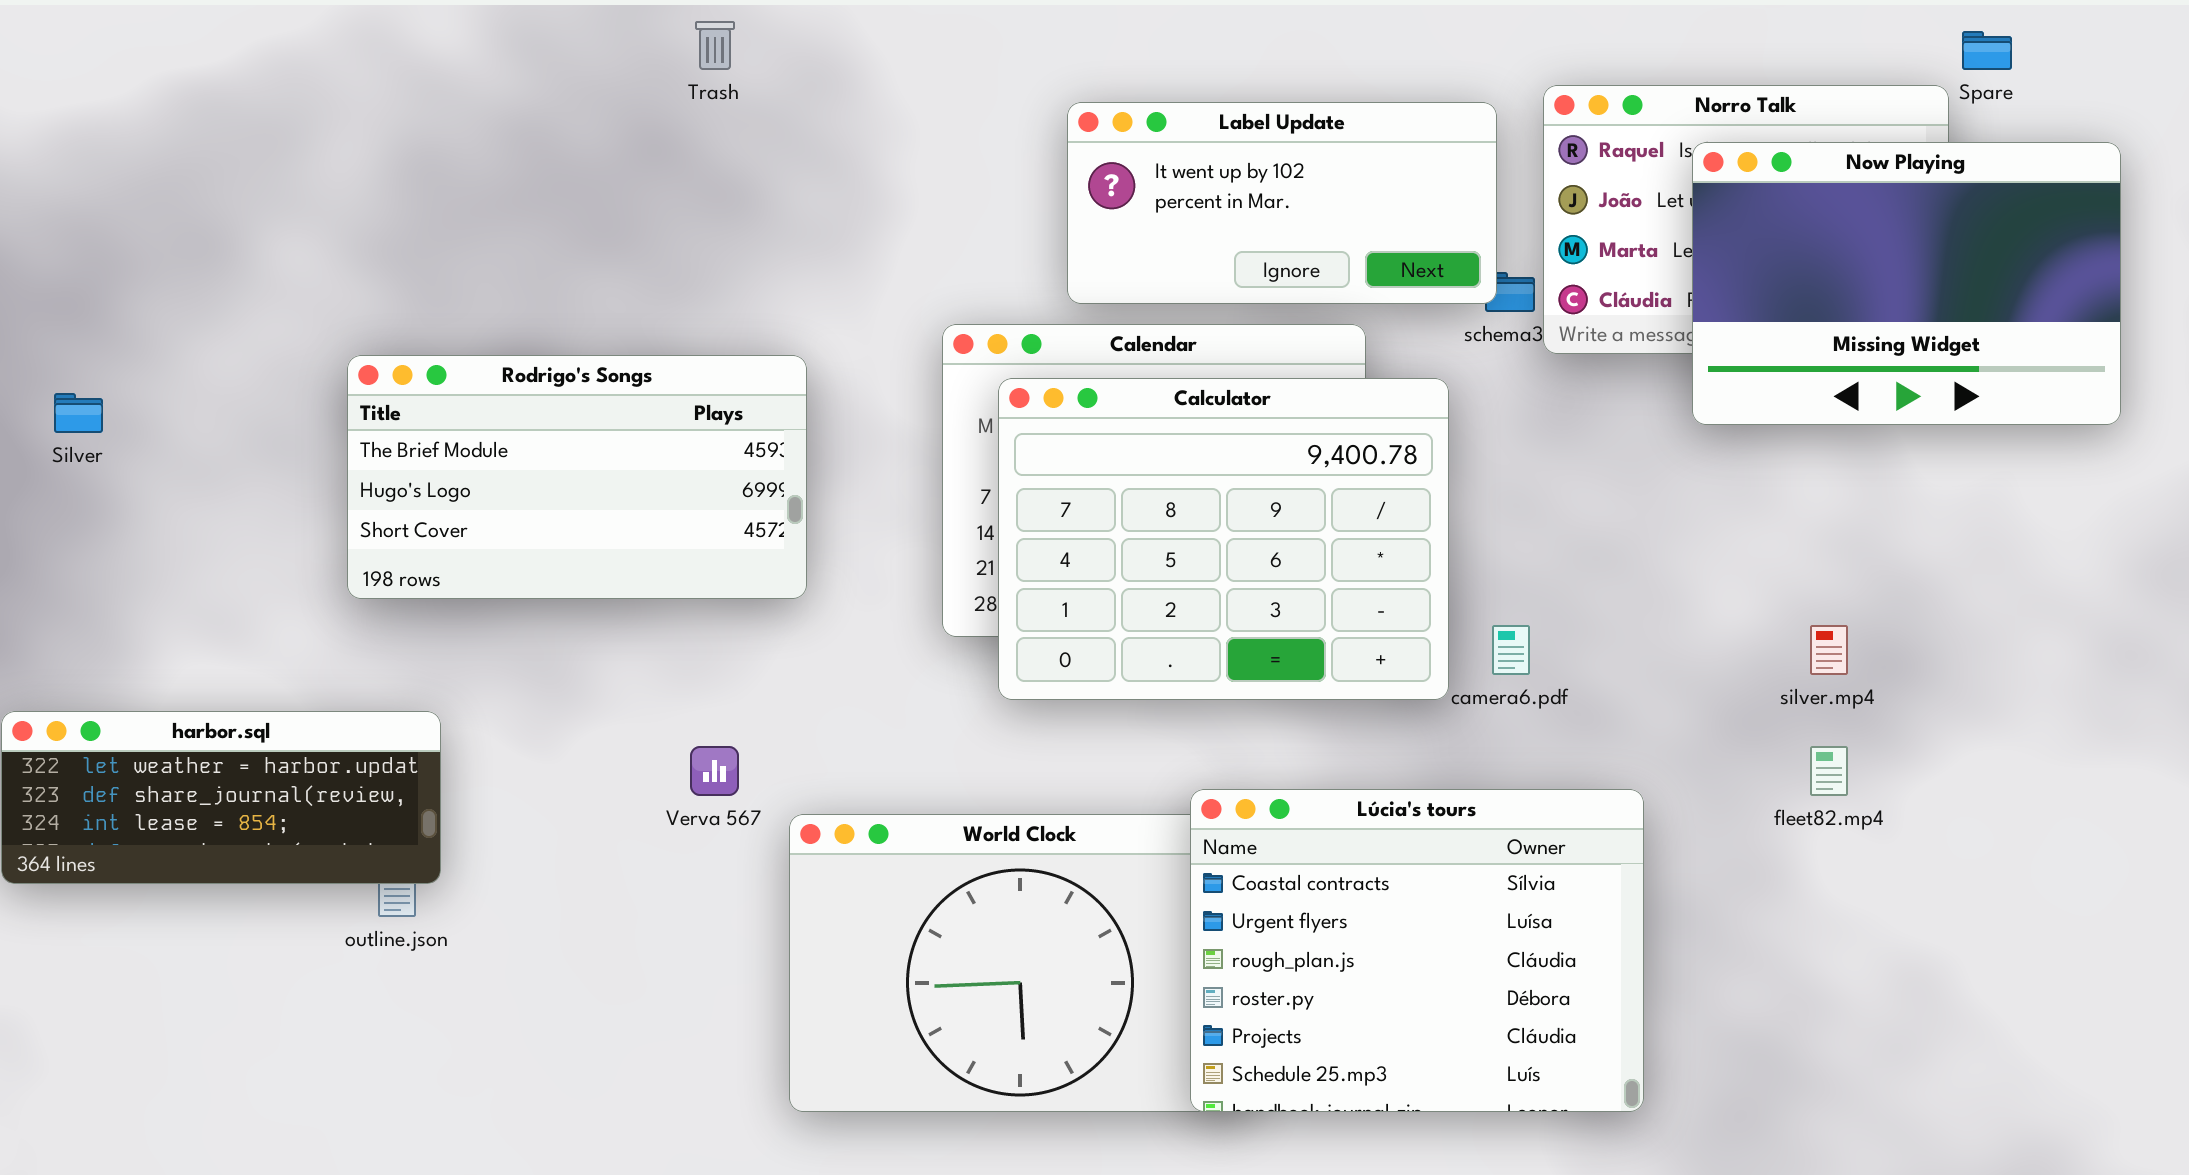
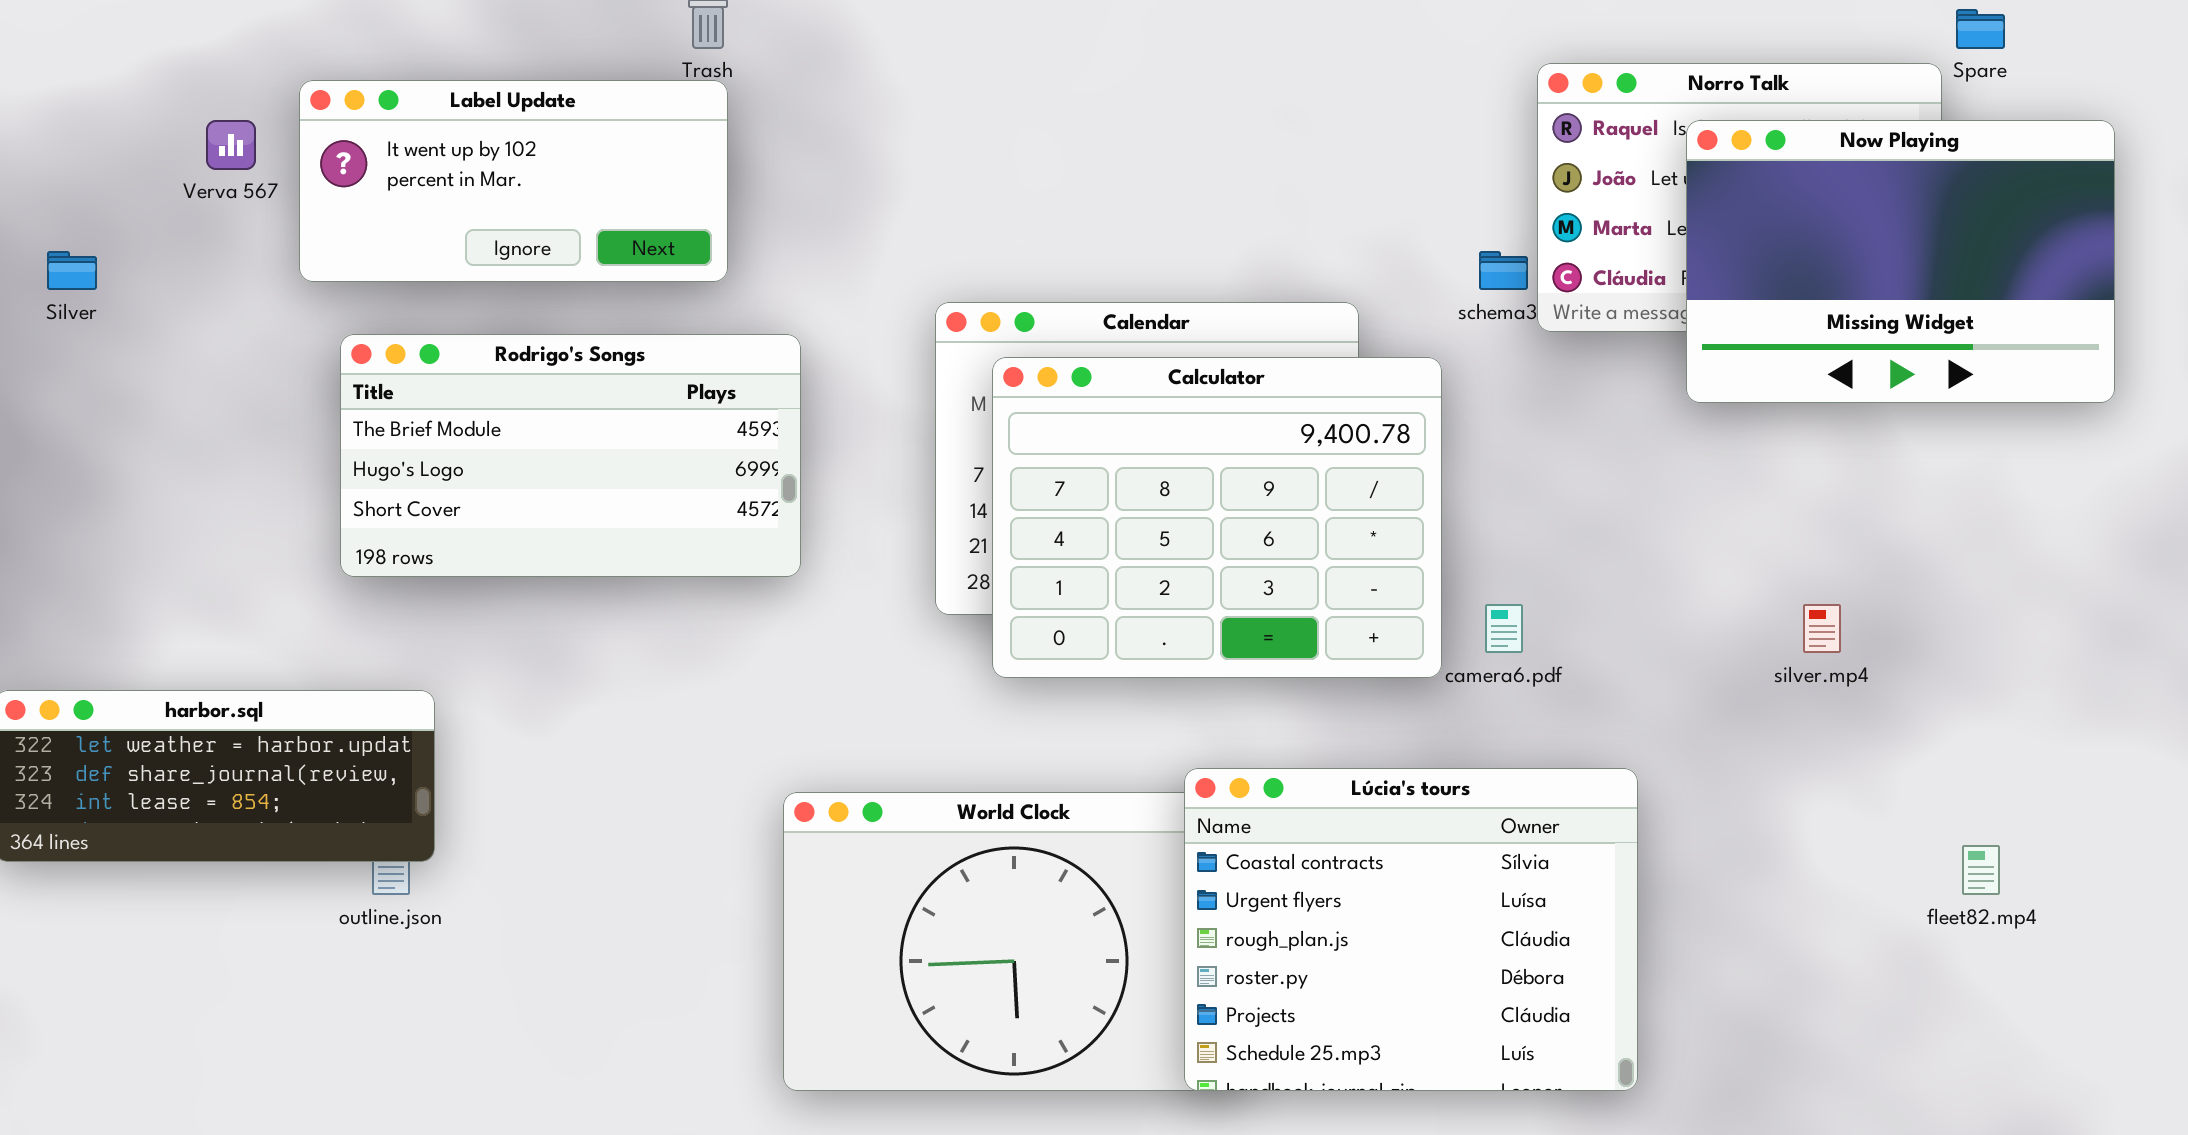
Label Update: [1067,102,1497,304] -> [299,80,728,282], moved
Silver: [54,393,103,433] -> [47,251,97,290], moved
Verva 567: [690,746,739,796] -> [206,120,256,170], moved
fleet82.mp4: [1810,746,1848,796] -> [1962,845,2000,895], moved

